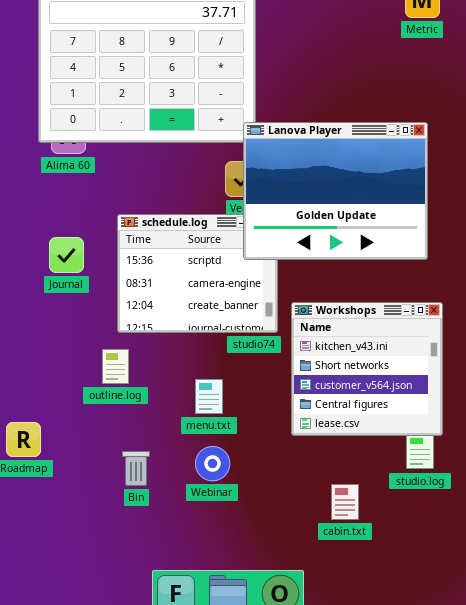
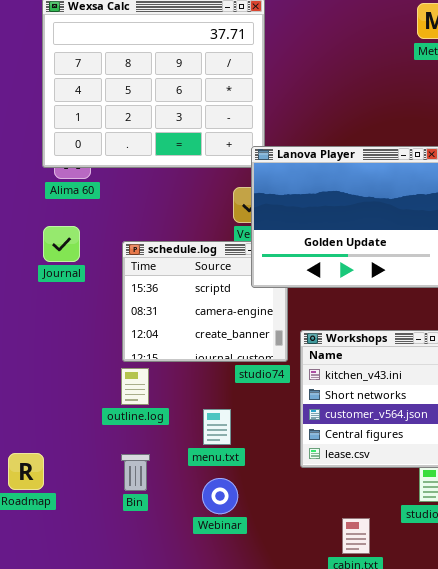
Journal: [49,237,84,273] -> [43,226,80,262], moved
outline.log: [102,349,129,384] -> [121,368,149,405], moved
Bin: [122,451,150,486] -> [121,454,150,491], moved

